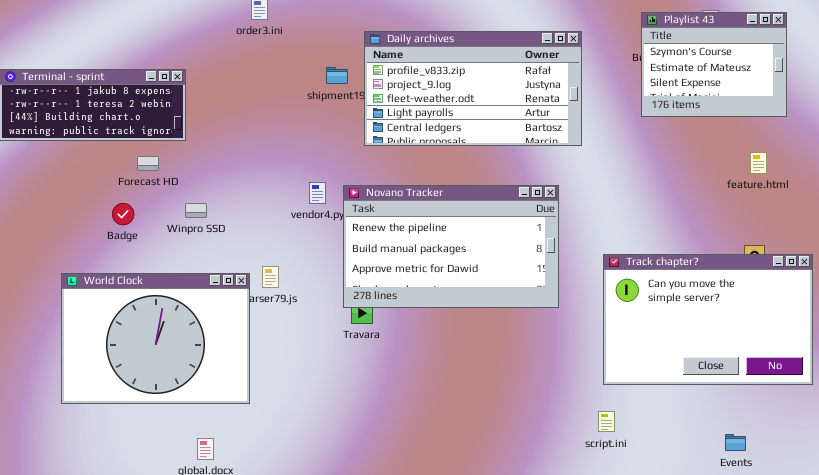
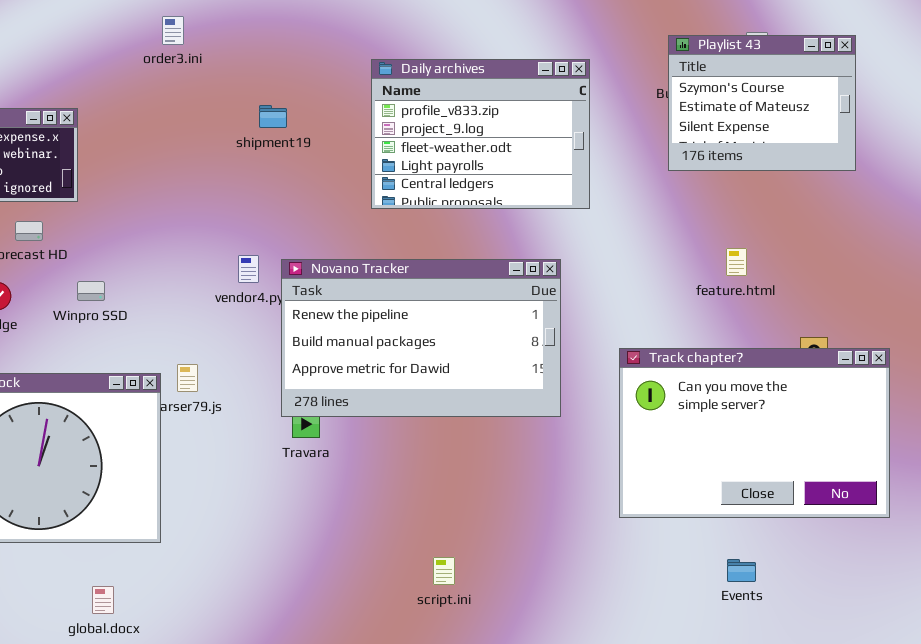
Daily archives: [364,31,582,146] -> [371,59,590,209], resized
feature.html: [750,152,767,174] -> [726,248,747,276], moved
script.ini: [598,411,615,432] -> [433,557,455,585], moved
Events: [725,434,746,451] -> [727,559,756,582], moved

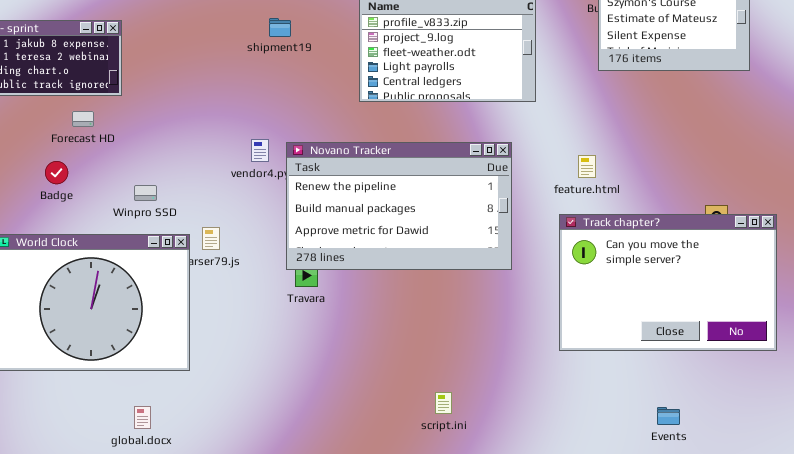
feature.html: [726,248,747,276] -> [578,155,596,178], moved
Winpro SSD: [77,281,105,301] -> [134,185,157,201], moved
script.ini: [433,557,455,585] -> [435,392,452,414], moved
Events: [727,559,756,582] -> [657,407,680,425], moved

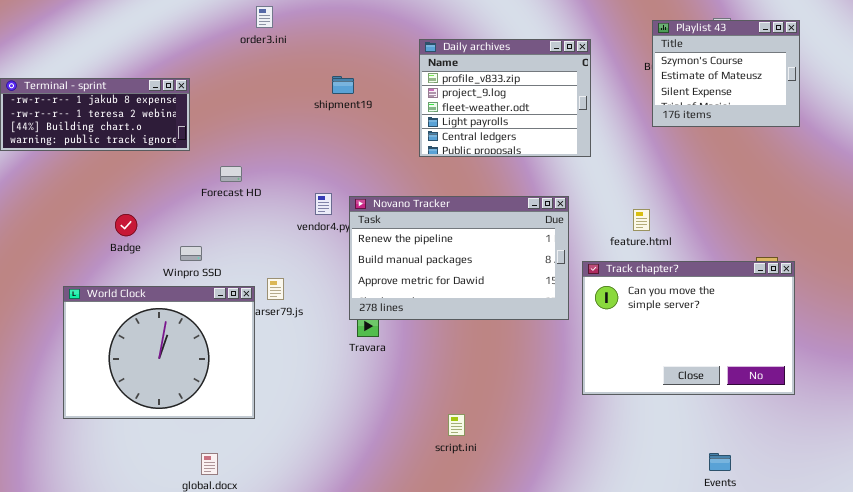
Forecast HD: [72,111,94,127] -> [220,166,242,182], moved
Winpro SSD: [134,185,157,201] -> [180,246,202,261], moved
Track chapter?: [559,214,777,351] -> [582,261,795,395], moved
script.ini: [435,392,452,414] -> [448,414,465,436], moved

